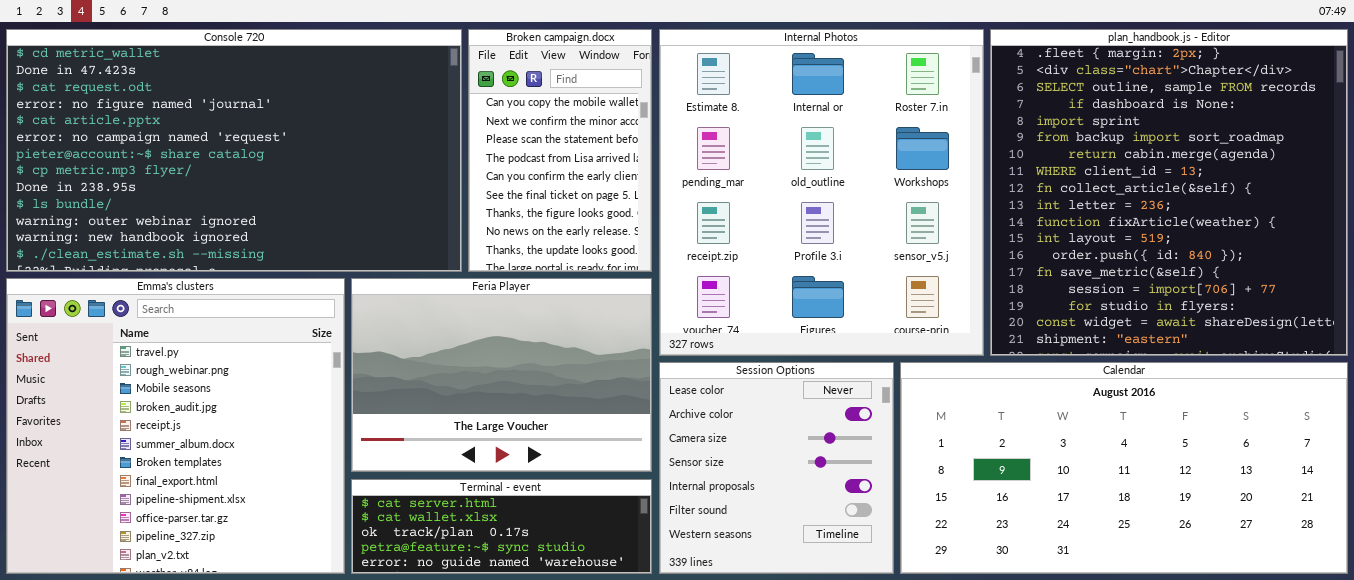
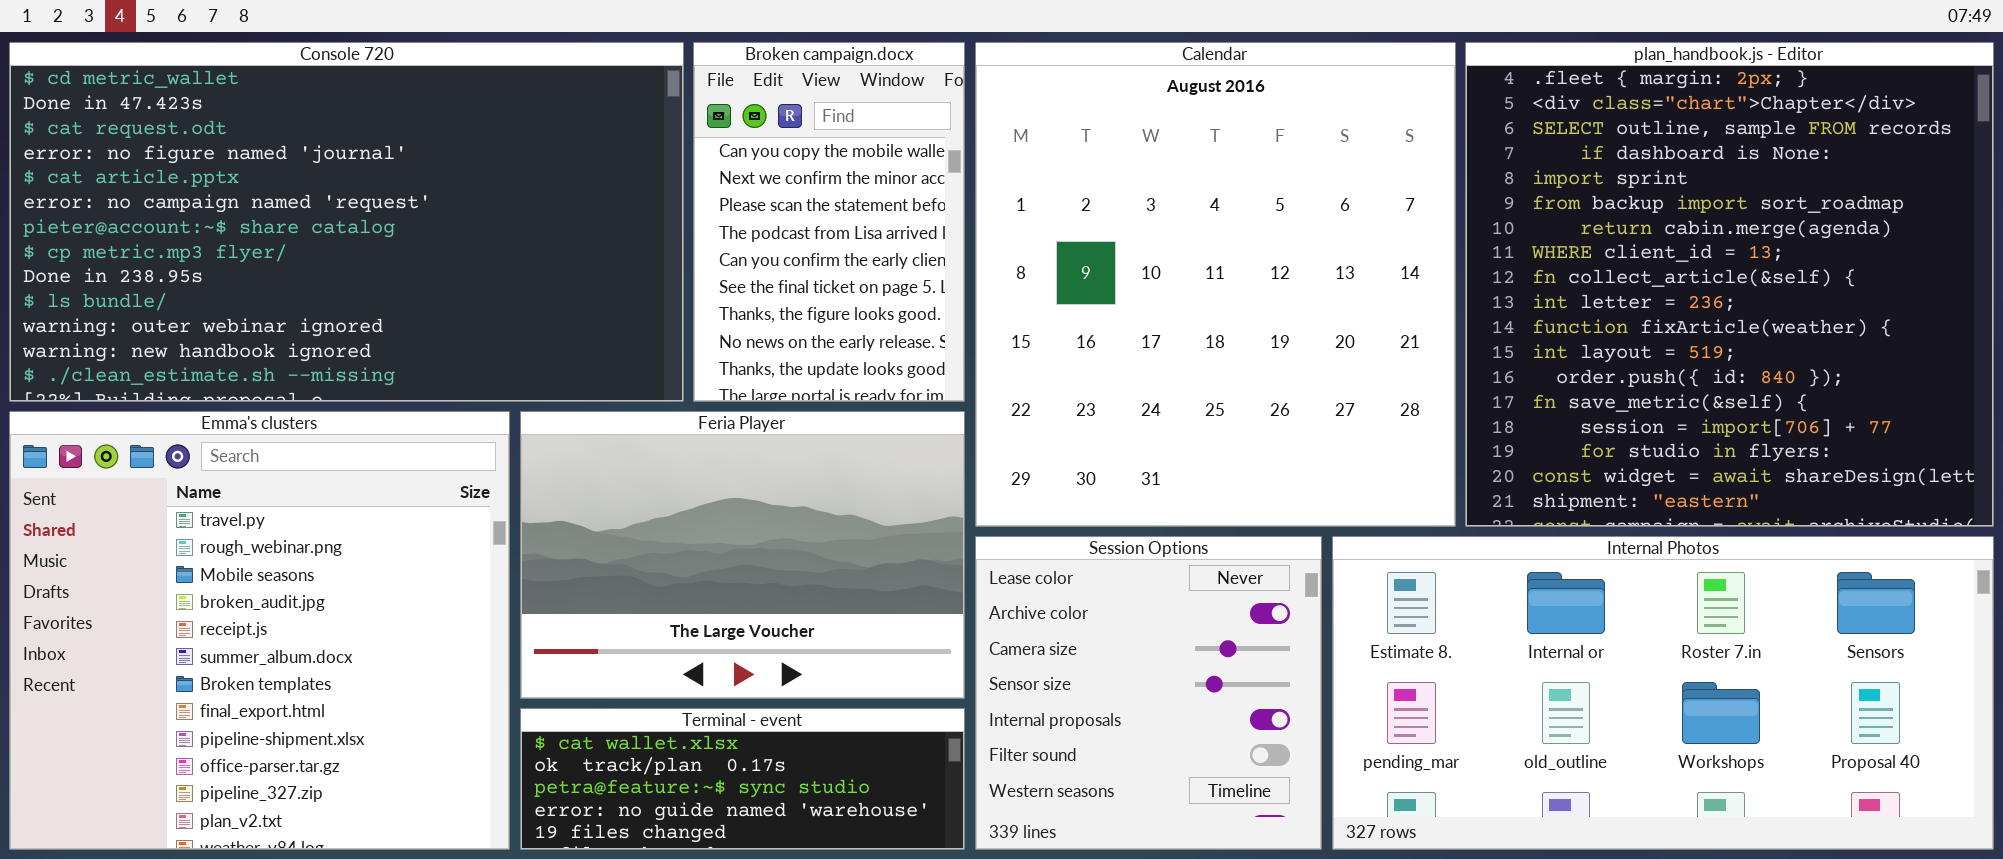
Internal Photos: [659,29,984,356] -> [1332,536,1994,850], moved, resized
Calendar: [900,362,1348,574] -> [975,42,1456,527], moved, resized
Terminal - event: [351,479,652,574] -> [520,708,965,850], scrolled down 1 row

